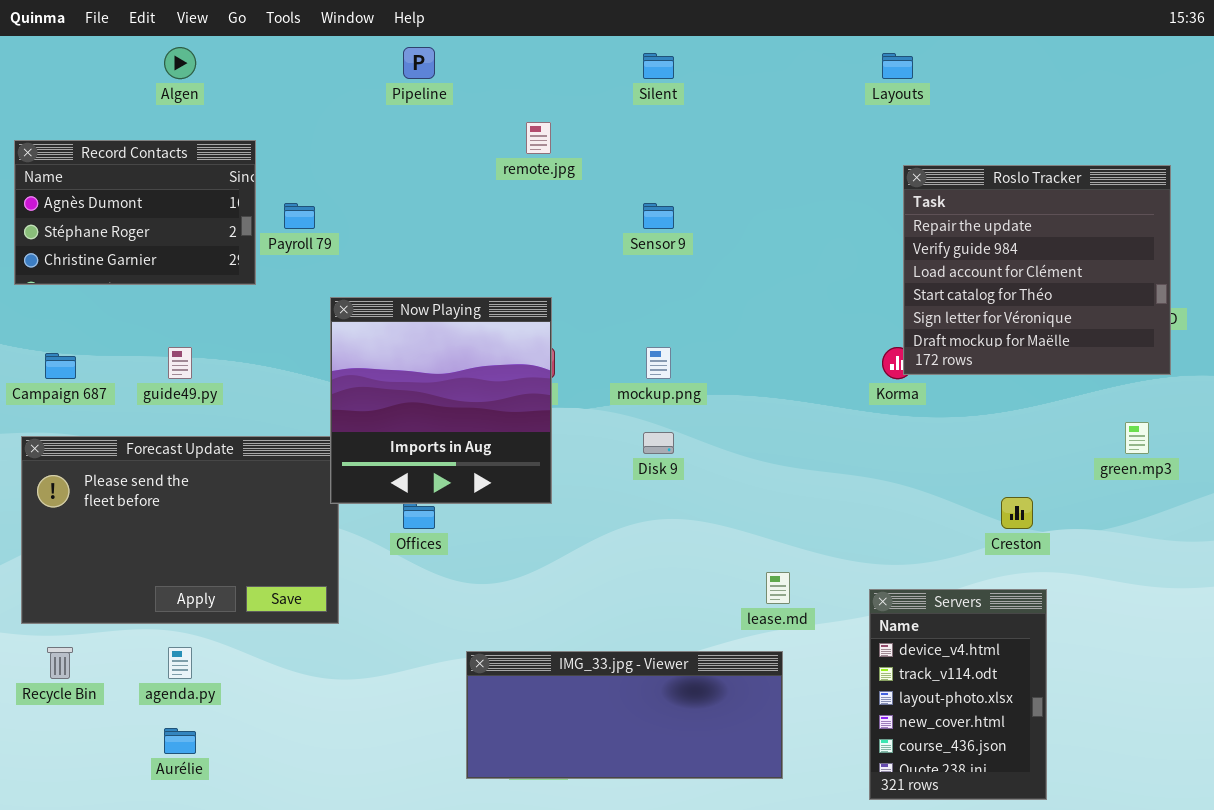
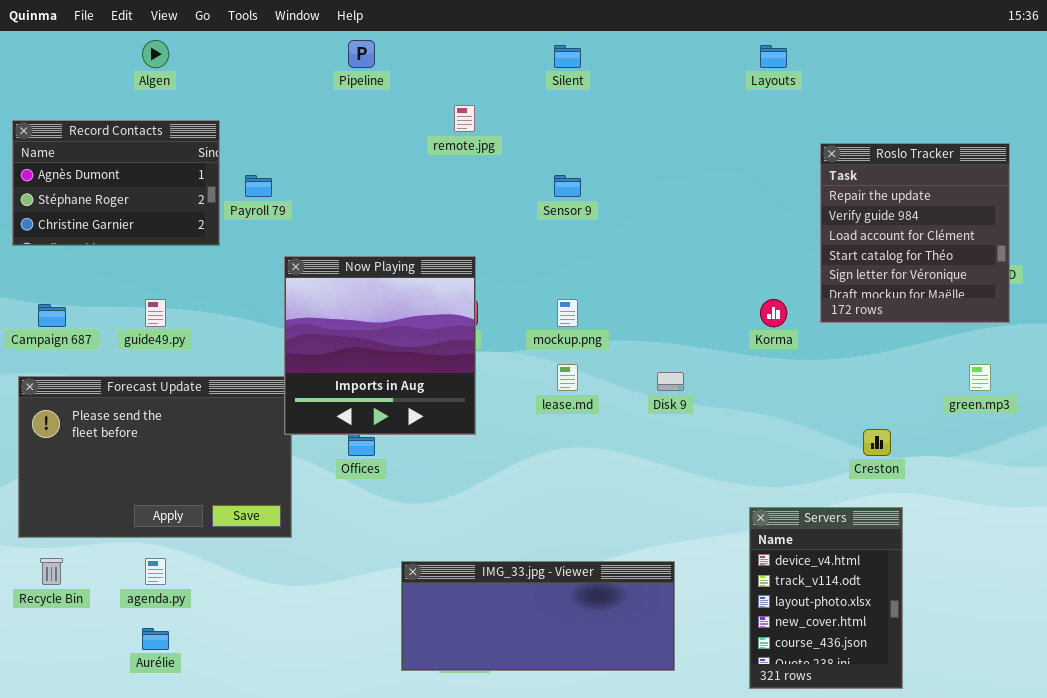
Roslo Tracker: [903,165,1171,375] -> [820,143,1010,323], resized
Disk 9: [643,432,674,454] -> [657,372,684,391], moved
lease.md: [766,572,790,604] -> [557,364,578,391], moved

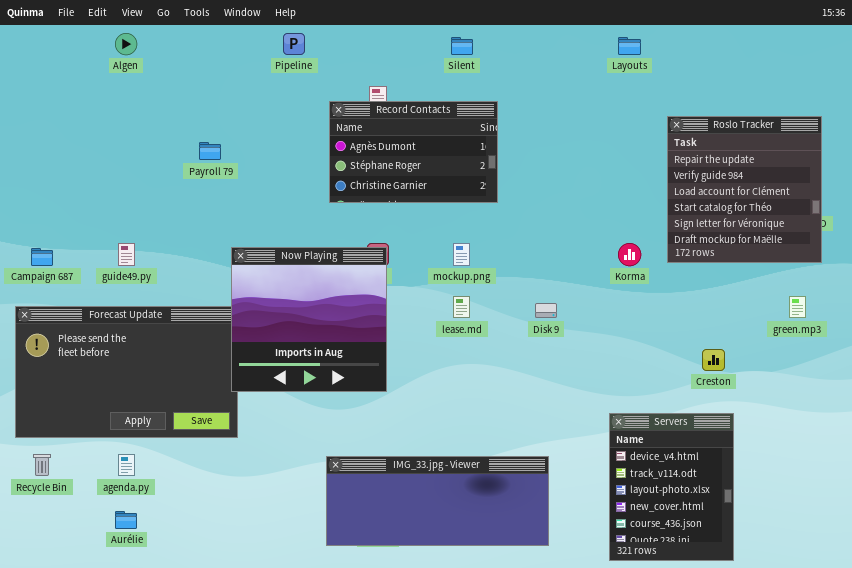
Record Contacts: [12,120,220,246] -> [329,101,498,203], moved
Now Playing: [284,256,476,435] -> [231,247,387,392], moved

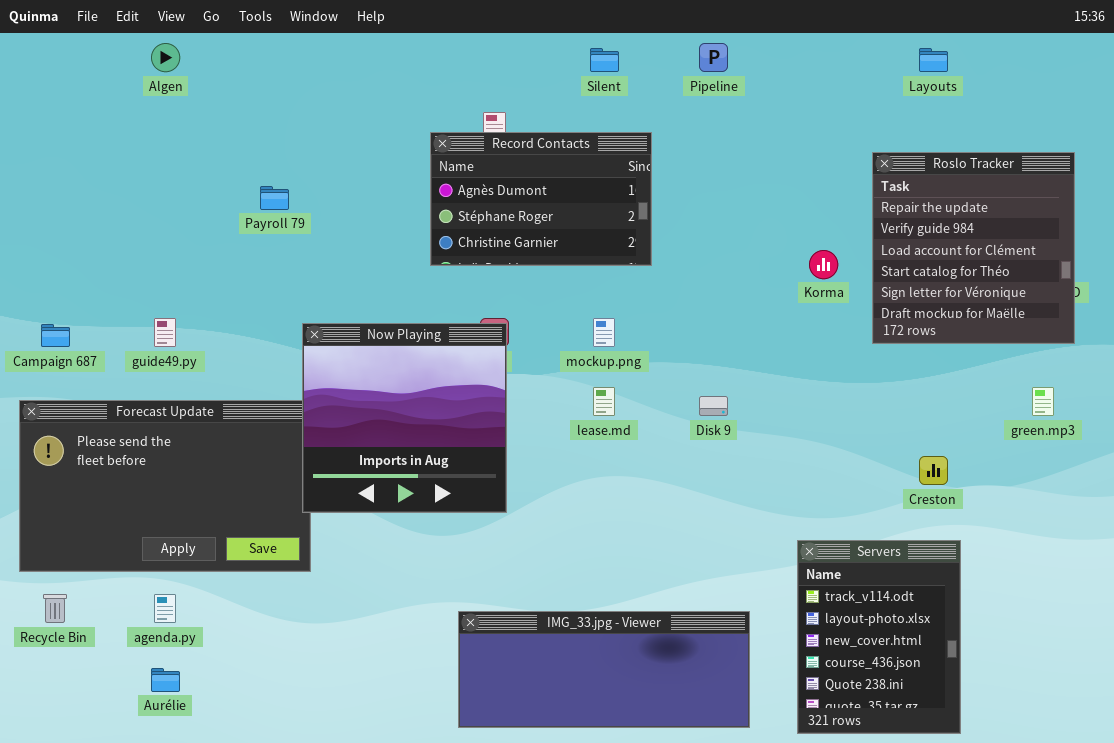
Pipeline: [283,33,305,55] -> [699,43,728,72], moved
Layouts: [618,37,641,55] -> [919,48,948,72], moved
Korma: [618,243,641,266] -> [809,250,838,279], moved
Servers: [609,413,734,561] -> [797,540,961,734], scrolled down 1 row
IMG_33.jpg - Viewer: [326,456,549,546] -> [458,611,750,728], moved

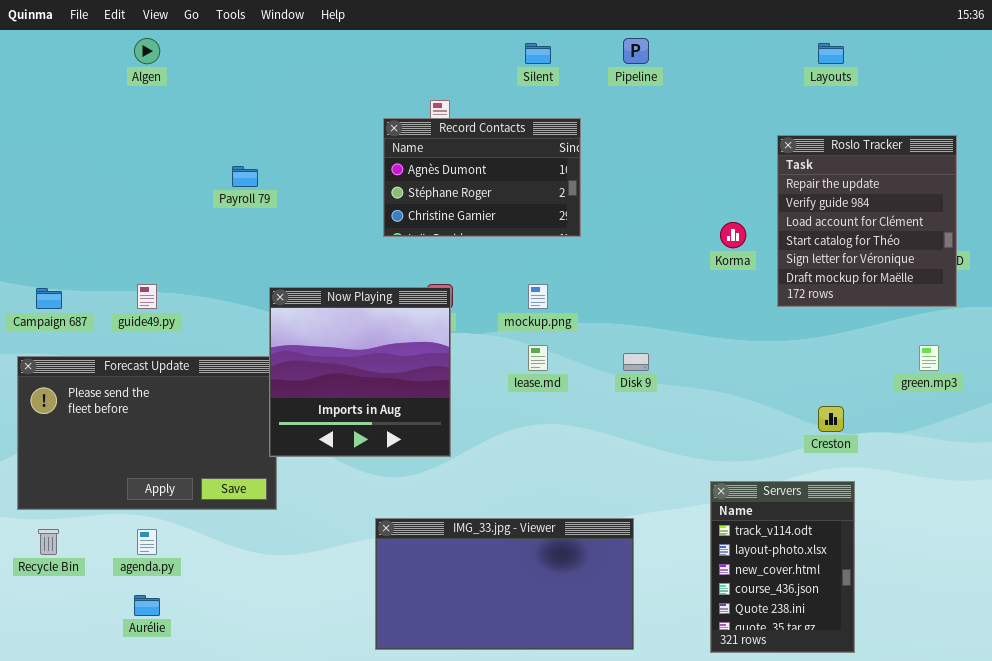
IMG_33.jpg - Viewer: [458,611,750,728] -> [375,518,634,650], moved, resized

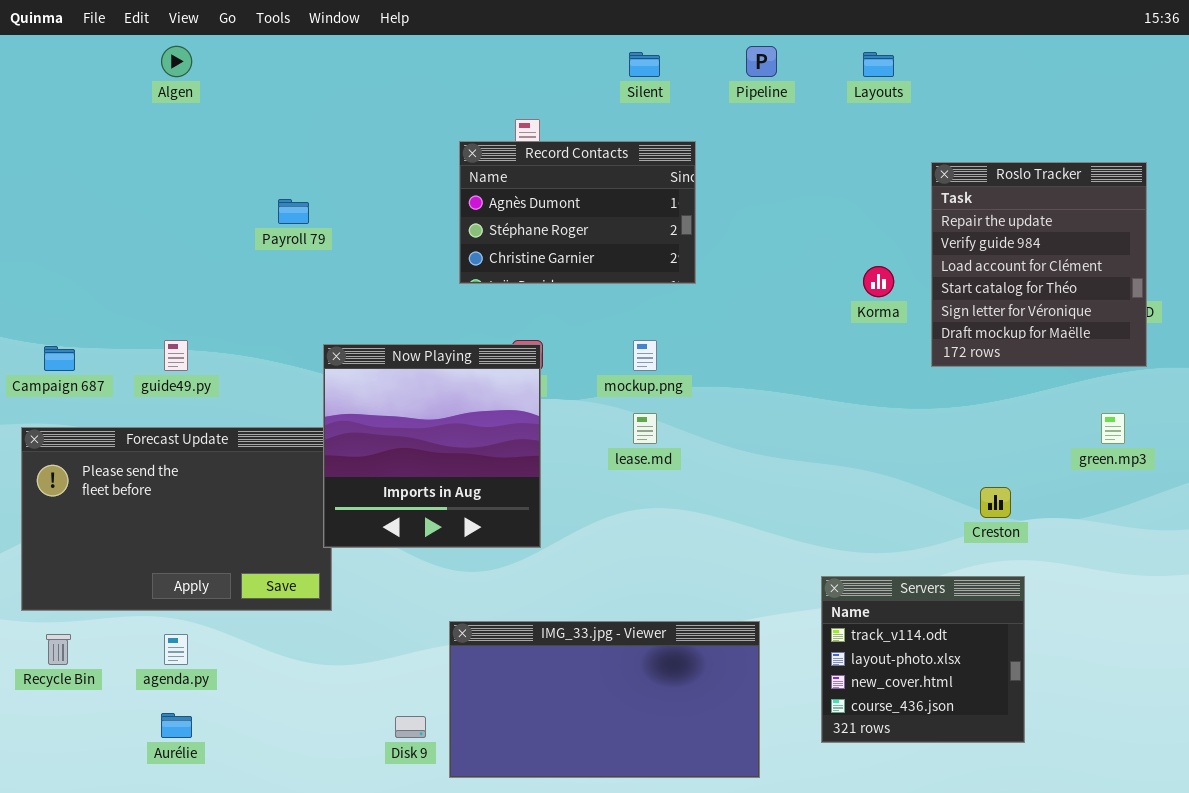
Layouts: [818,43,844,64] -> [863,52,894,77], moved
Disk 9: [623,353,649,371] -> [395,716,426,738], moved
Servers: [710,481,855,653] -> [821,576,1025,743], resized

